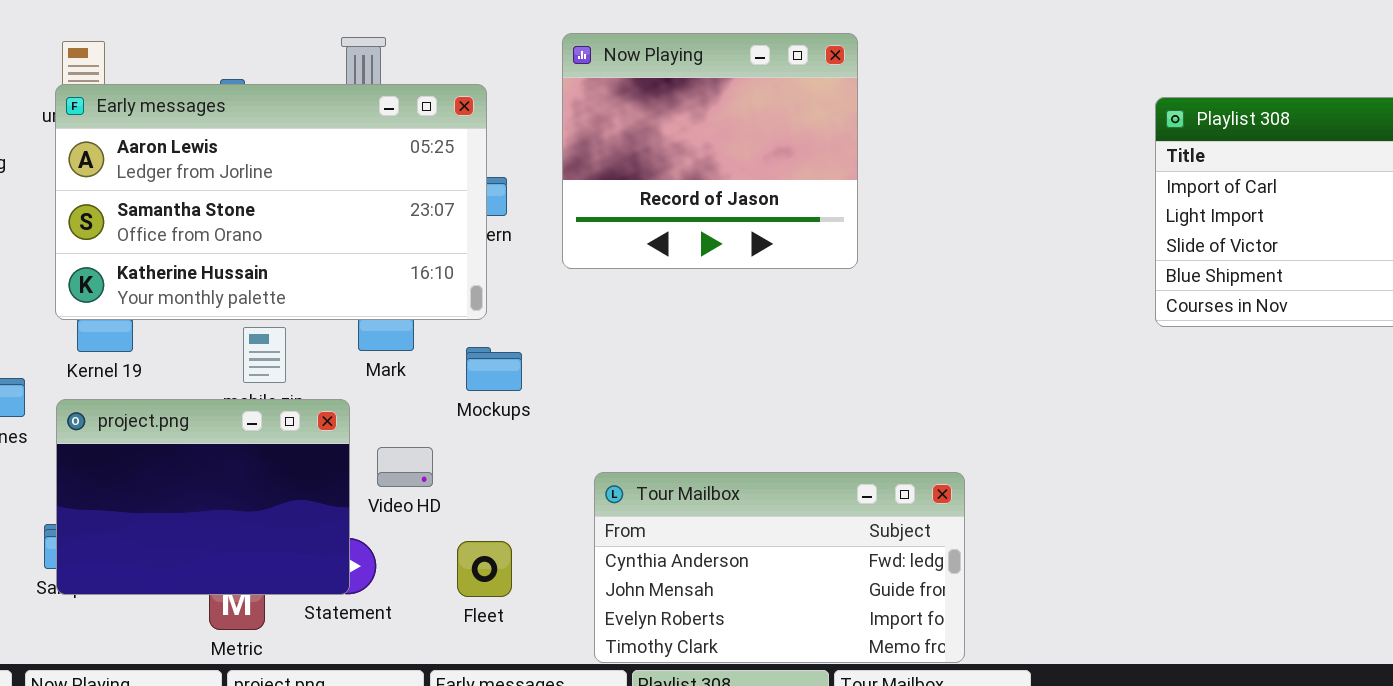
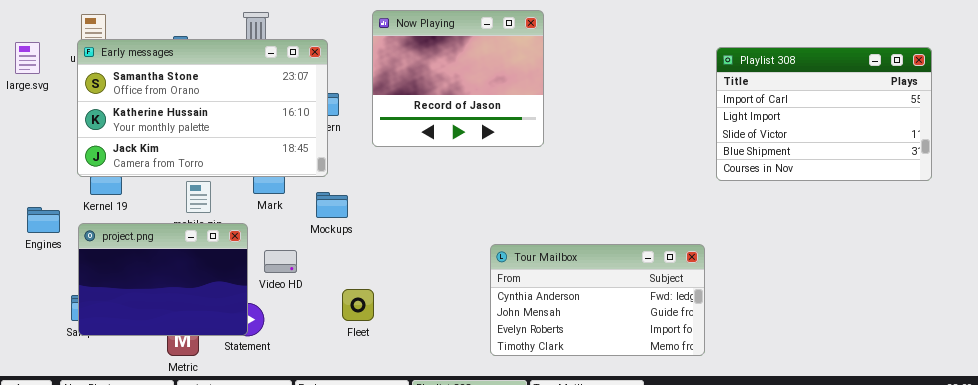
Early messages: [55,84,487,320] -> [77,39,328,177], scrolled down 1 row
Tour Mailbox: [594,472,965,663] -> [490,244,705,356], moved
Fleet: [457,541,512,597] -> [342,289,374,321], moved

